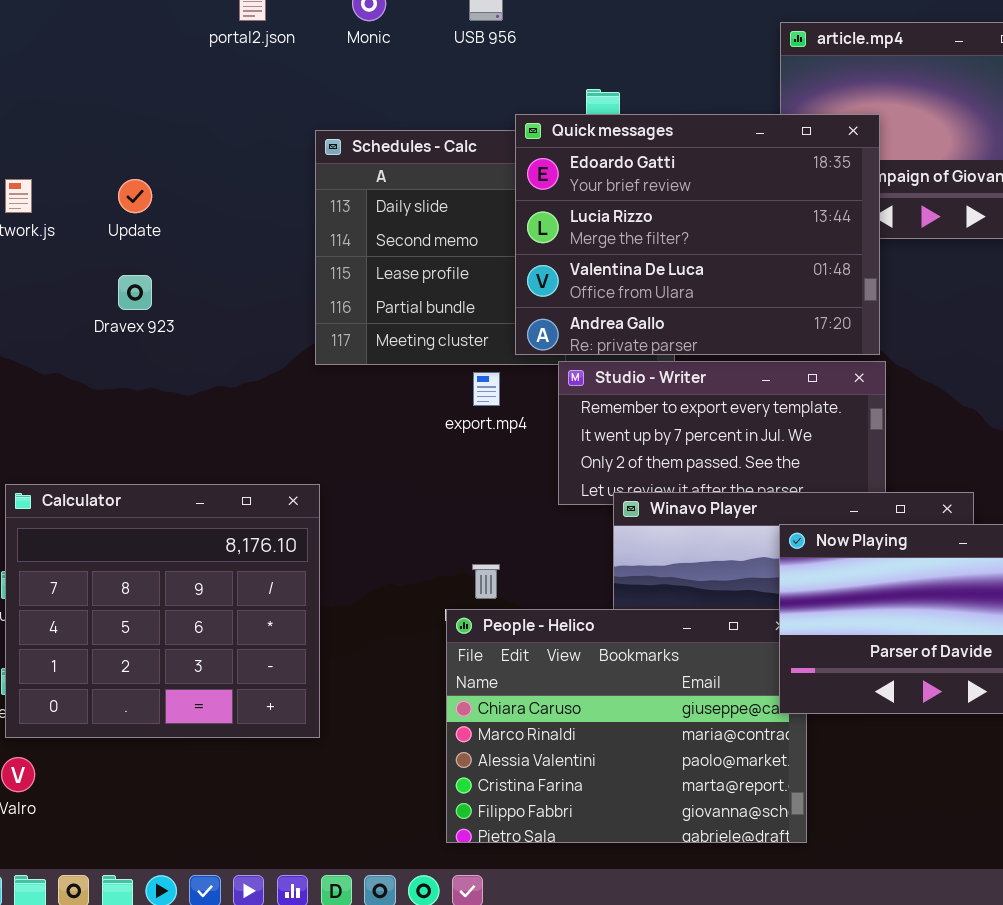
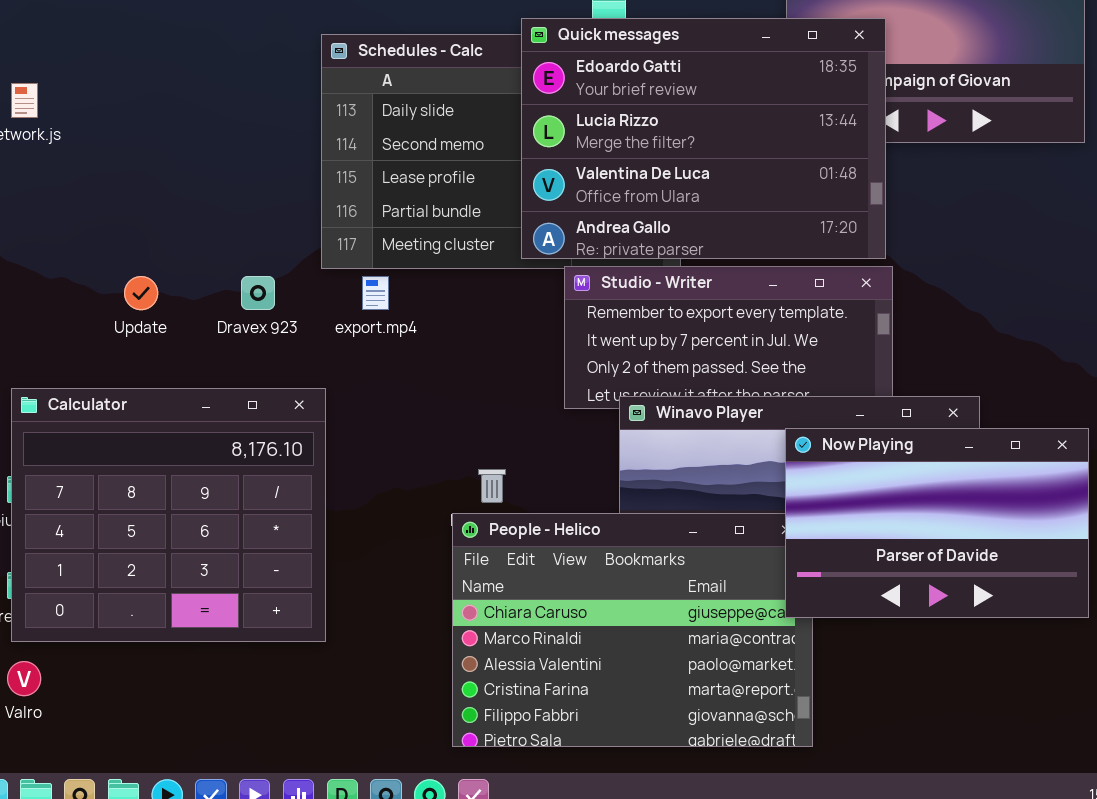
Update: [118,179,152,213] -> [124,276,158,310], moved
Dravex 923: [118,275,152,310] -> [241,276,275,310], moved
export.mp4: [473,372,500,406] -> [362,276,389,310], moved

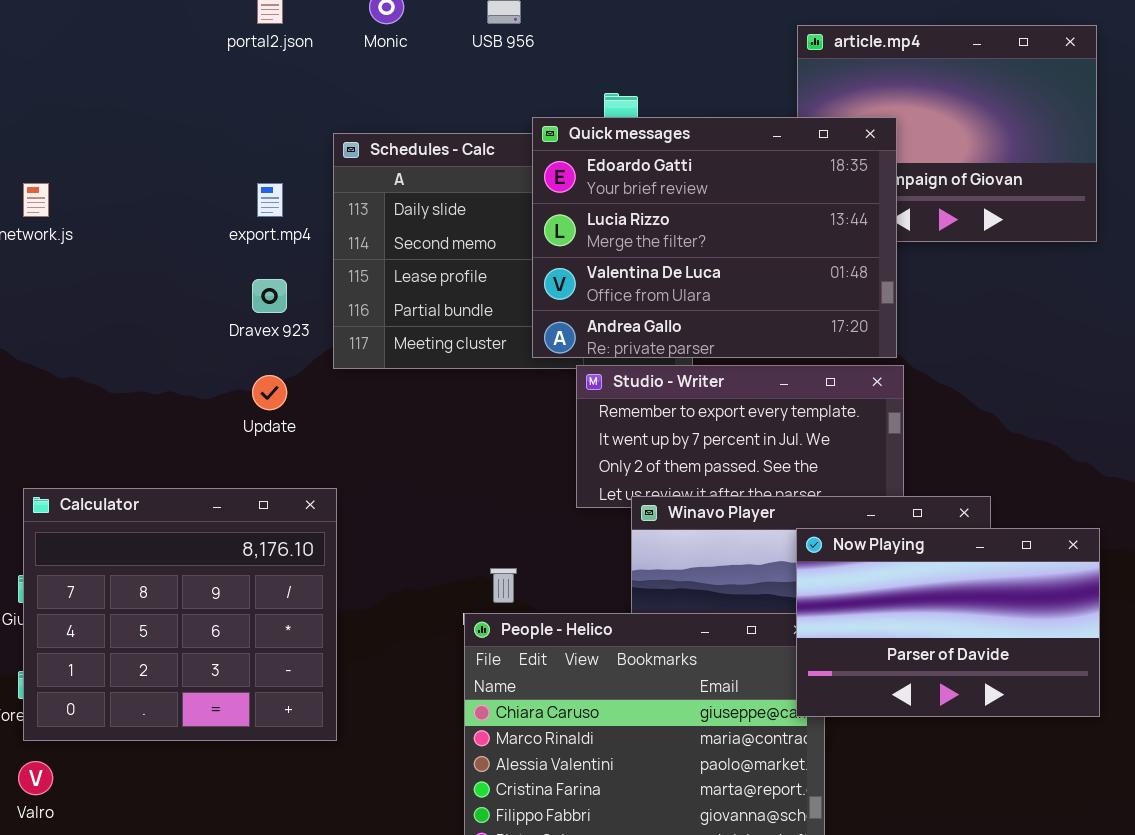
Update: [124,276,158,310] -> [252,375,287,410], moved
Dravex 923: [241,276,275,310] -> [252,279,287,313], moved
export.mp4: [362,276,389,310] -> [257,183,283,217], moved

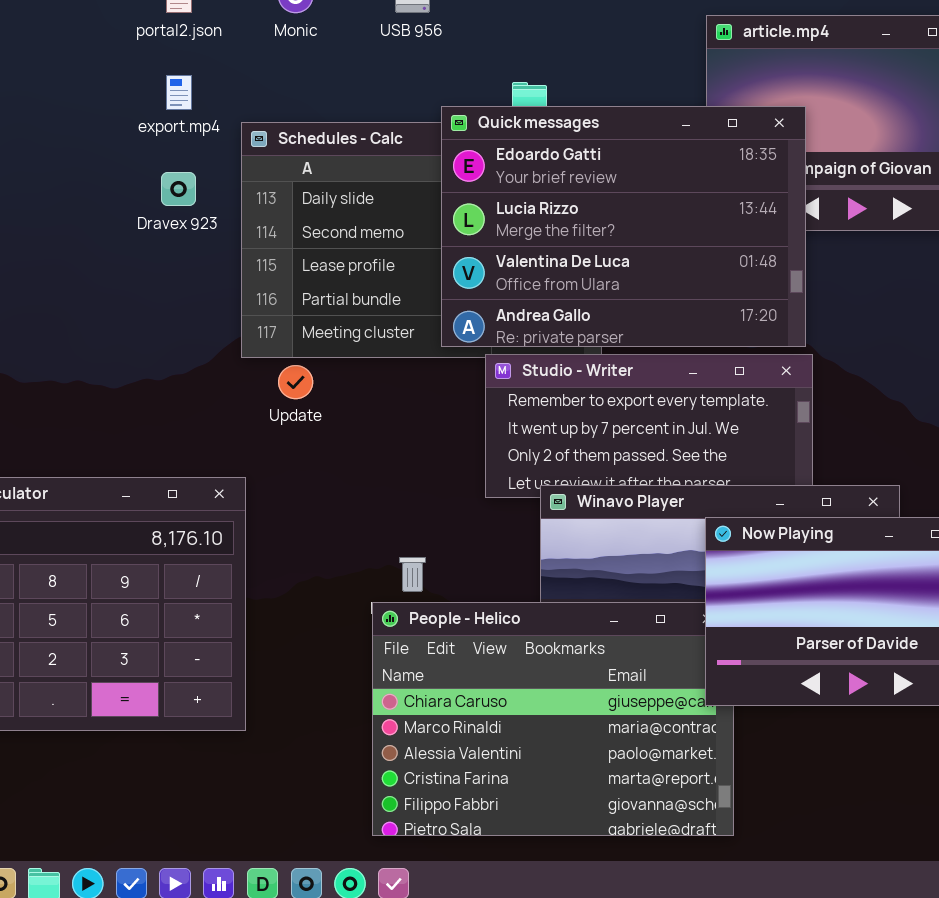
export.mp4: [257,183,283,217] -> [166,75,192,110], moved
Dravex 923: [252,279,287,313] -> [161,172,196,206], moved
Update: [252,375,287,410] -> [278,365,313,399], moved

